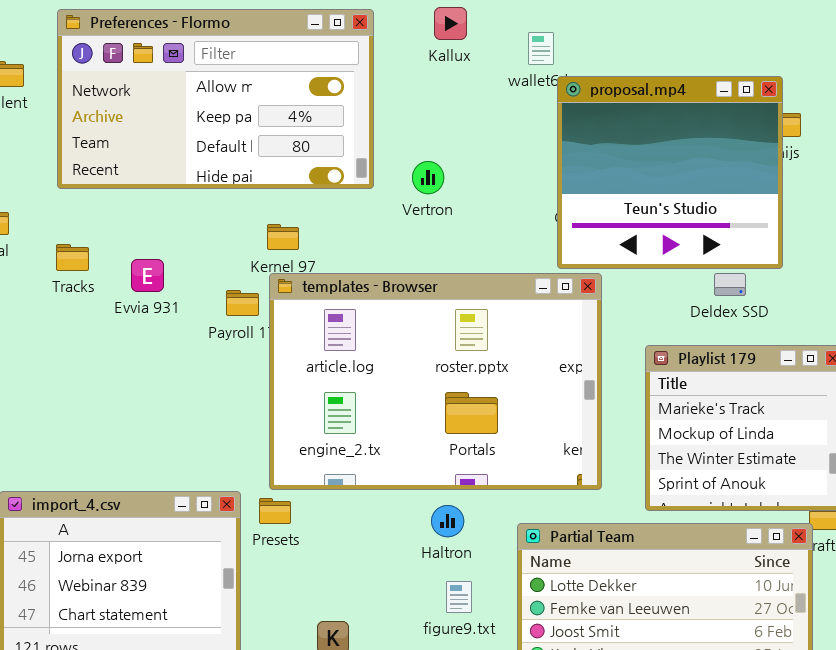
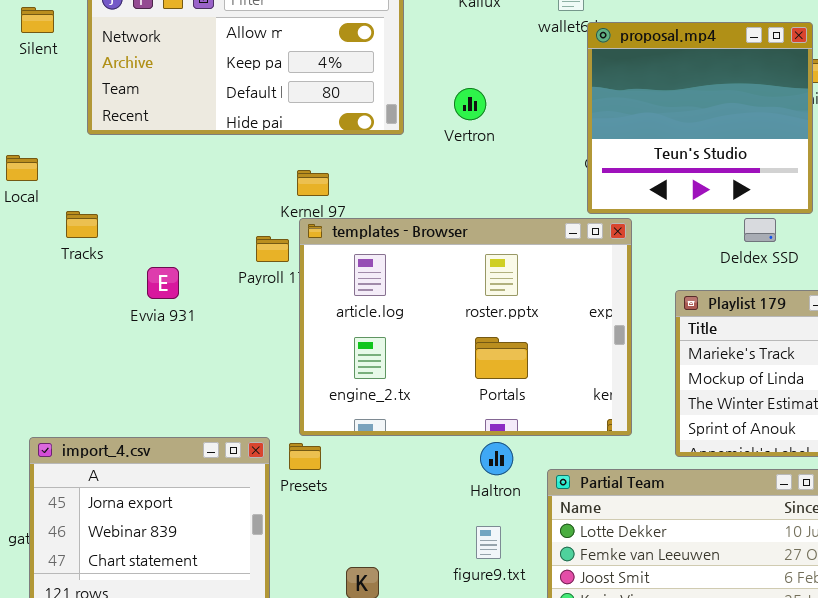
Vertron: [412,161,444,194] -> [454,88,486,120], moved
Tracks: [56,244,89,271] -> [66,211,98,238], moved
Evvia 931: [131,259,164,292] -> [147,267,179,299], moved
Haltron: [431,505,464,537] -> [480,442,513,475], moved

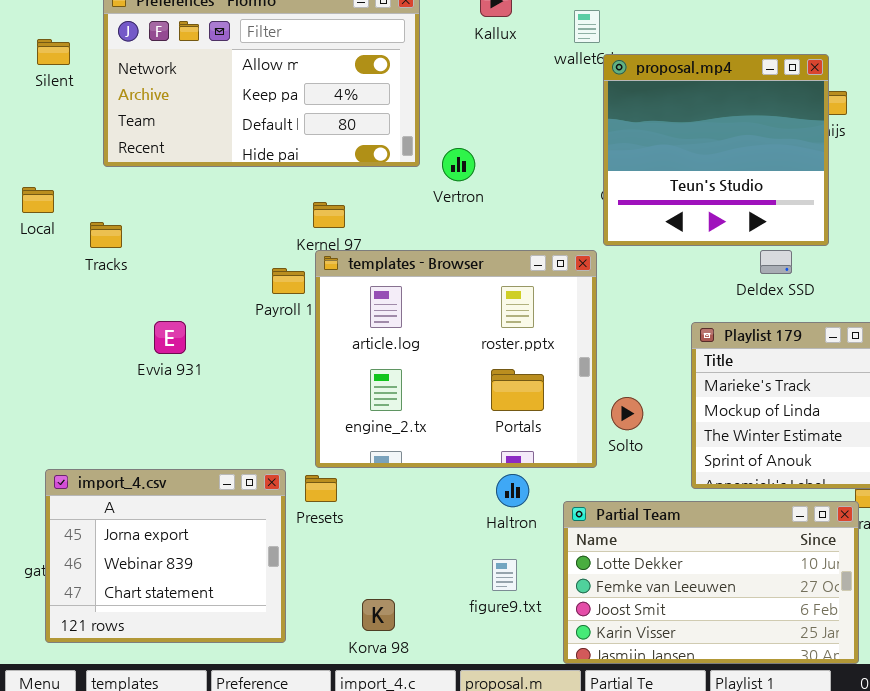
Vertron: [454,88,486,120] -> [442,148,475,181], moved
Tracks: [66,211,98,238] -> [90,222,122,248], moved
templates - Browser: [299,218,632,436] -> [315,250,597,468], resized
Evvia 931: [147,267,179,299] -> [154,321,186,354], moved

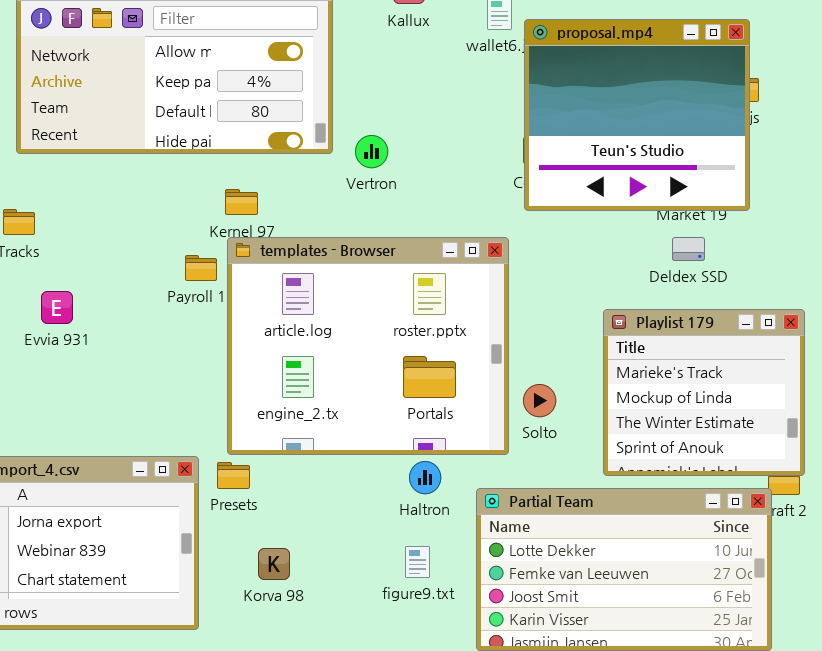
proposal.mp4: [603,54,829,246] -> [524,19,750,211], moved
Evvia 931: [154,321,186,354] -> [41,291,73,324], moved
Korva 98: [362,599,395,631] -> [258,548,290,580], moved

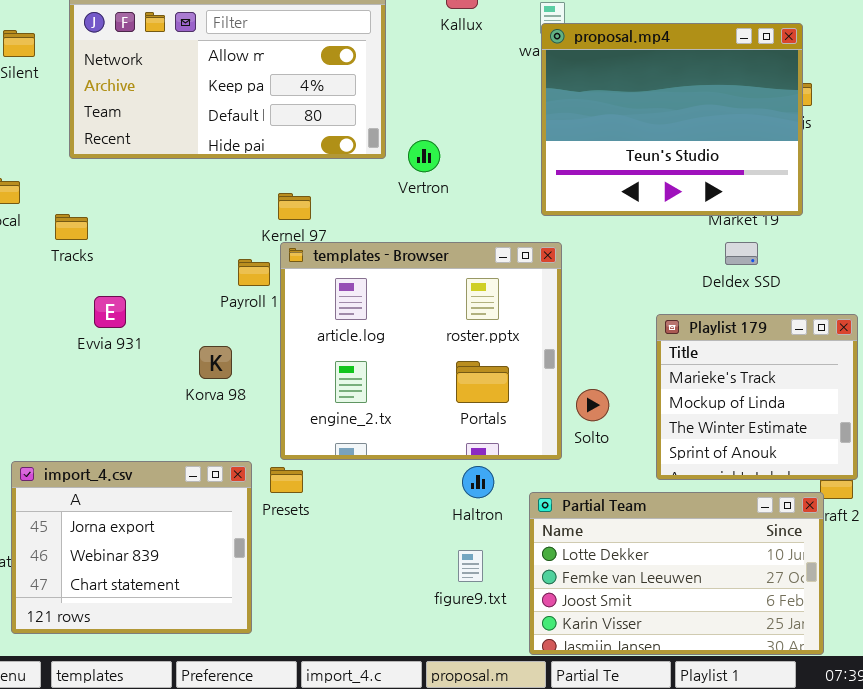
proposal.mp4: [524,19,750,211] -> [541,23,803,216], resized
Korva 98: [258,548,290,580] -> [199,346,232,379], moved

